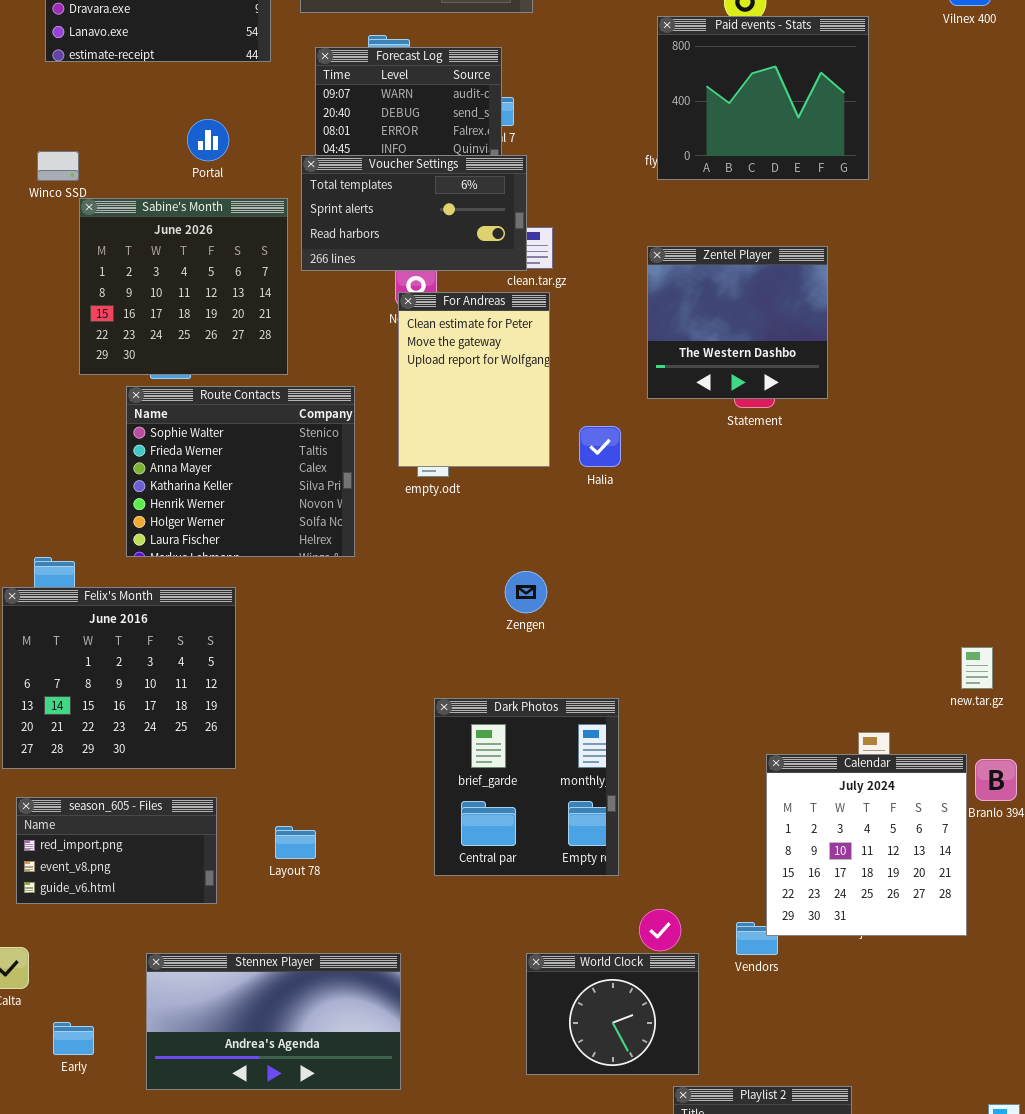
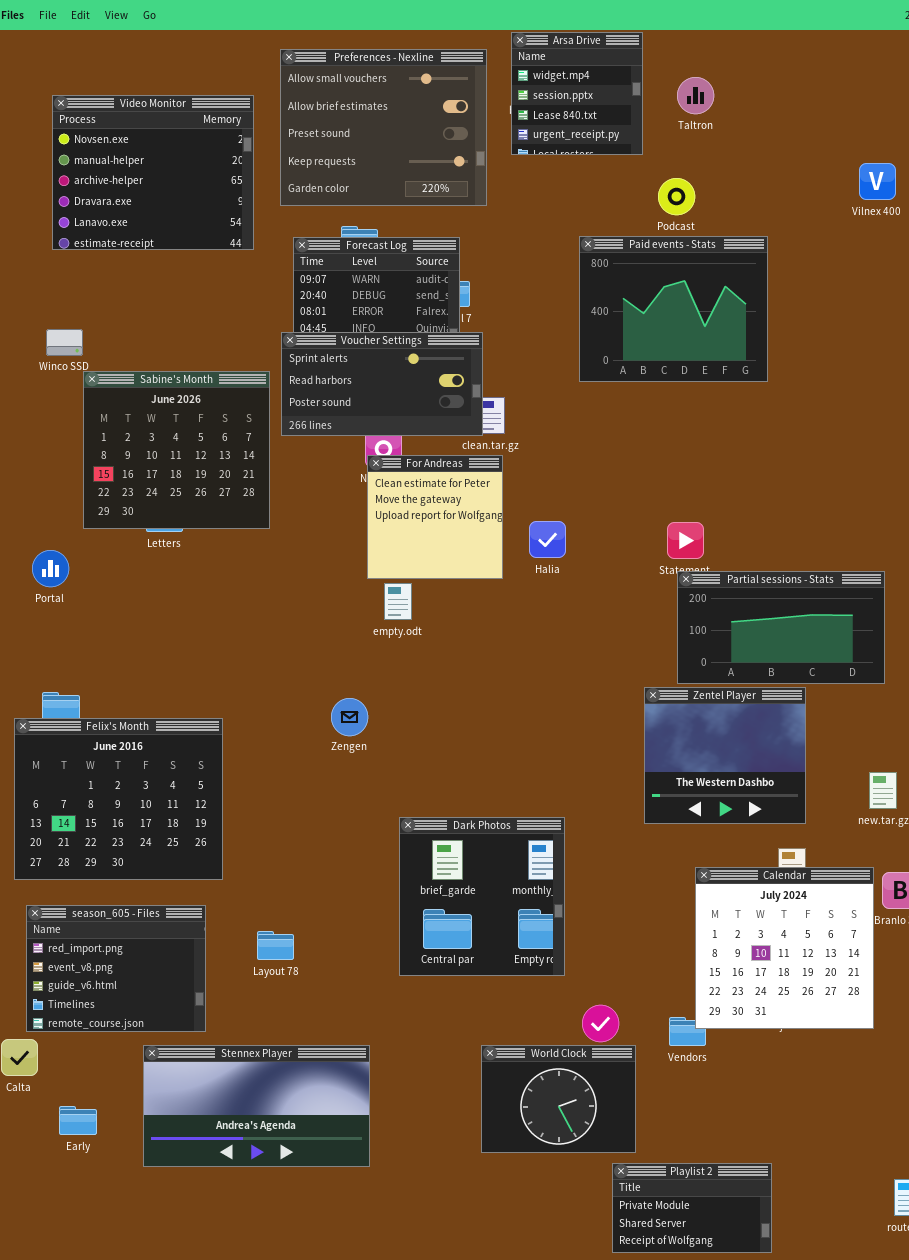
Paid events - Stats: [657,16,869,180] -> [579,236,768,382], moved
Portal: [187,119,229,161] -> [32,550,69,587], moved
Voucher Settings: [301,155,527,271] -> [281,332,483,436], scrolled down 1 row
Zentel Player: [647,246,828,399] -> [644,687,806,824], moved
For Andreas: [398,292,550,467] -> [367,455,503,579], resized
Route Contacts: [126,386,355,557] -> none, closed
Partial sessions - Stats: none -> [677,571,885,684], opened
Halia: [579,426,621,467] -> [529,521,566,558], moved
Zengen: [505,571,547,613] -> [331,698,368,736], moved
season_605 - Files: [16,797,217,904] -> [26,905,206,1032], resized

